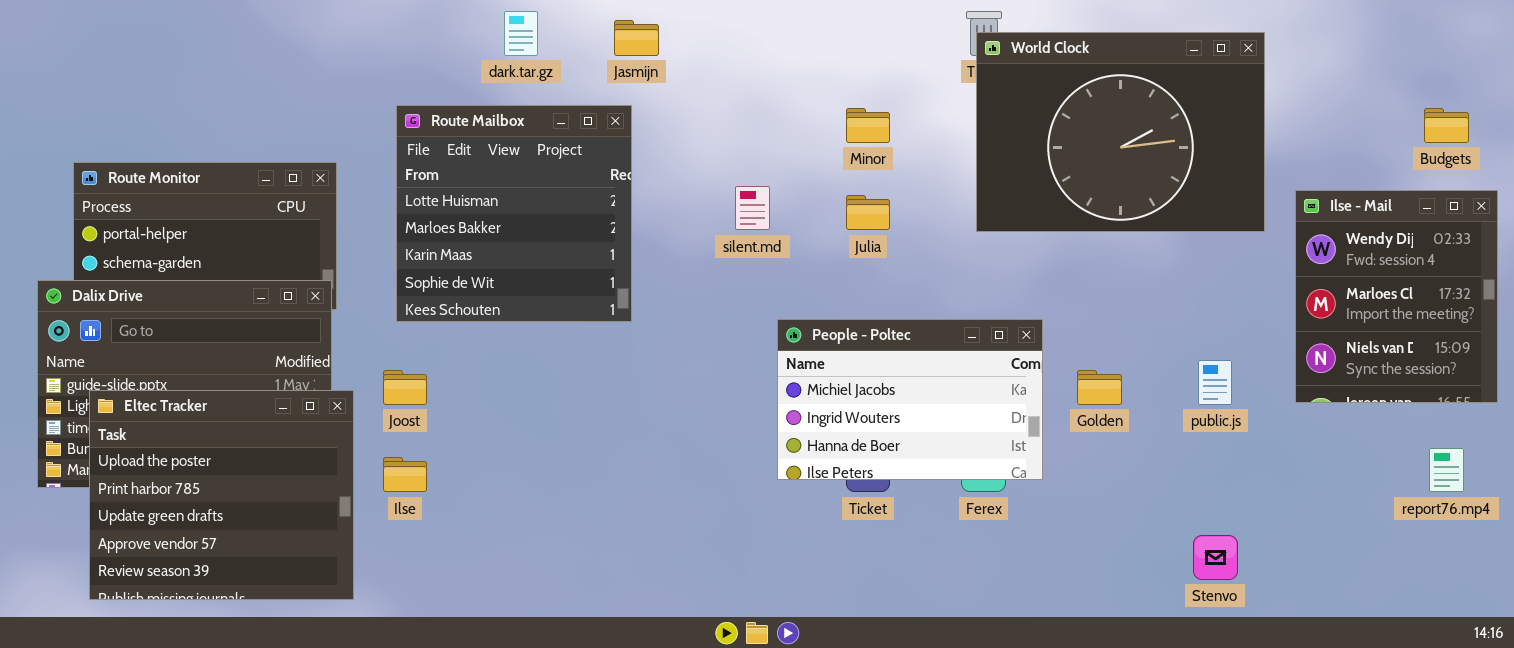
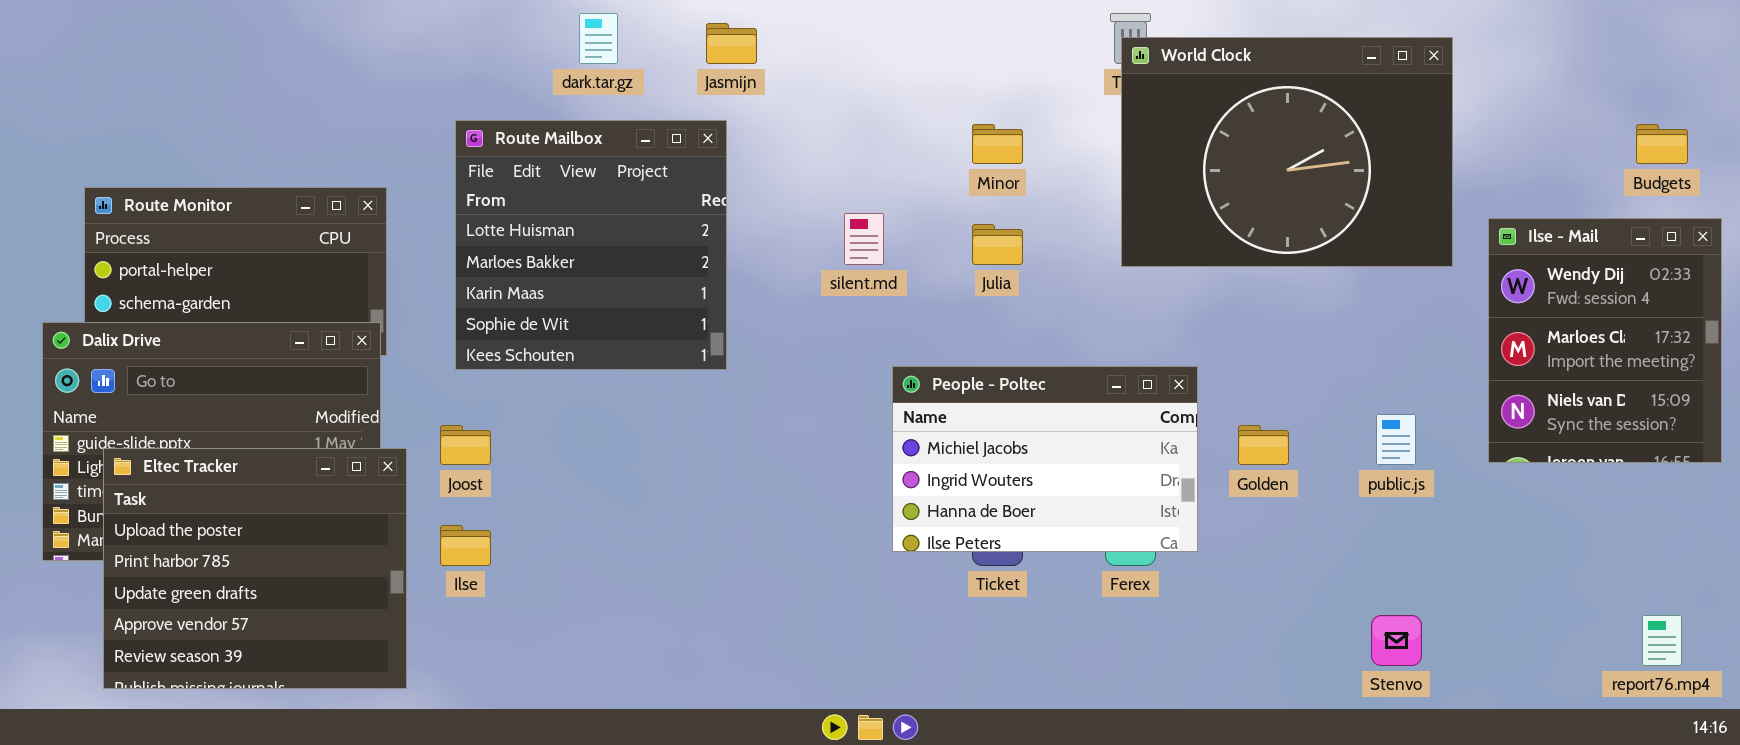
report76.mp4: [1429,448,1464,492] -> [1642,615,1682,666], moved

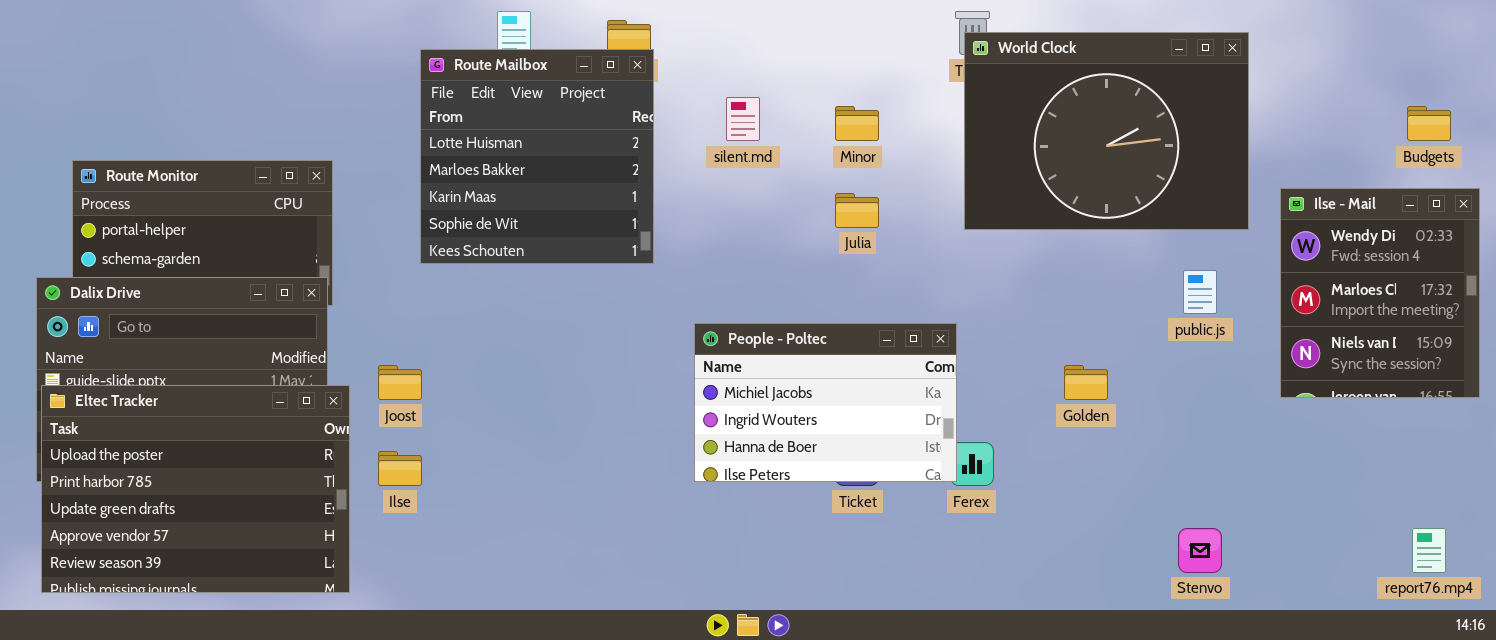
Route Mailbox: [455,120,727,370] -> [420,49,654,264], moved
silent.md: [844,213,884,265] -> [726,97,760,141], moved
People - Poltec: [892,366,1198,552] -> [694,323,957,482], moved
public.js: [1376,414,1416,465] -> [1183,270,1217,314], moved
Eltec Tracker: [103,448,407,689] -> [41,385,350,593], resized

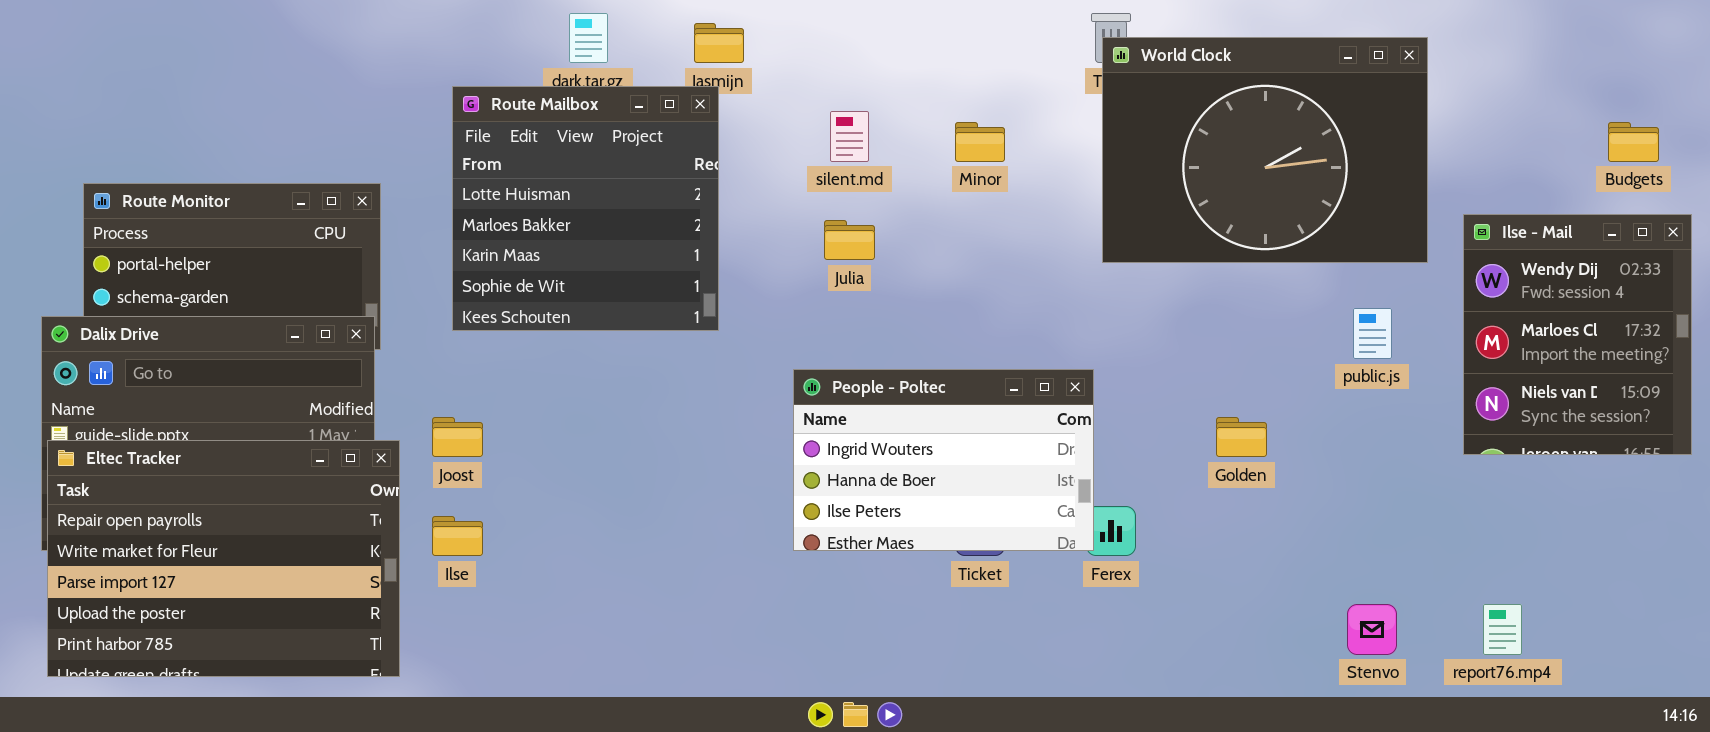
Route Mailbox: [420,49,654,264] -> [452,86,719,331], moved
Julia: [835,193,879,228] -> [824,220,875,260], moved
People - Poltec: [694,323,957,482] -> [793,369,1094,551], scrolled down 1 row
Eltec Tracker: [41,385,350,593] -> [47,440,400,677], scrolled up 3 rows
report76.mp4: [1412,528,1446,573] -> [1483,604,1522,655], moved

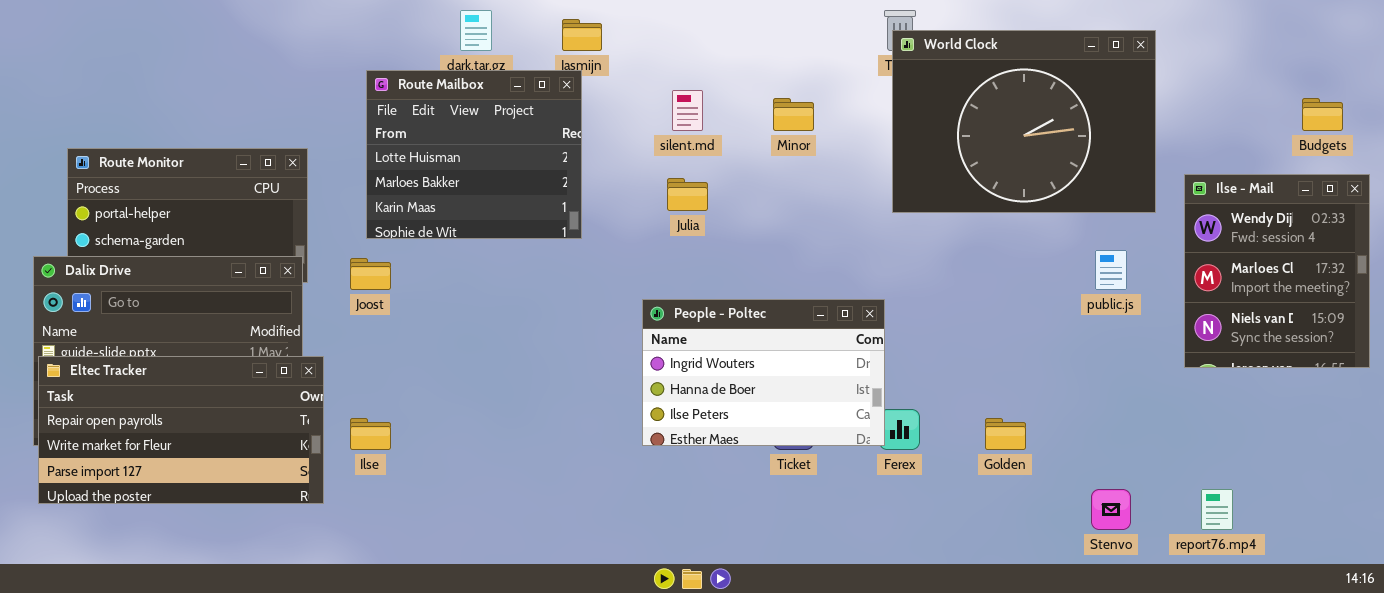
Route Mailbox: [452,86,719,331] -> [366,70,582,239], resized
Joost: [432,417,483,457] -> [350,258,391,290], moved
Golden: [1216,417,1267,457] -> [985,418,1026,450], moved
Eltec Tracker: [47,440,400,677] -> [38,356,324,504], resized

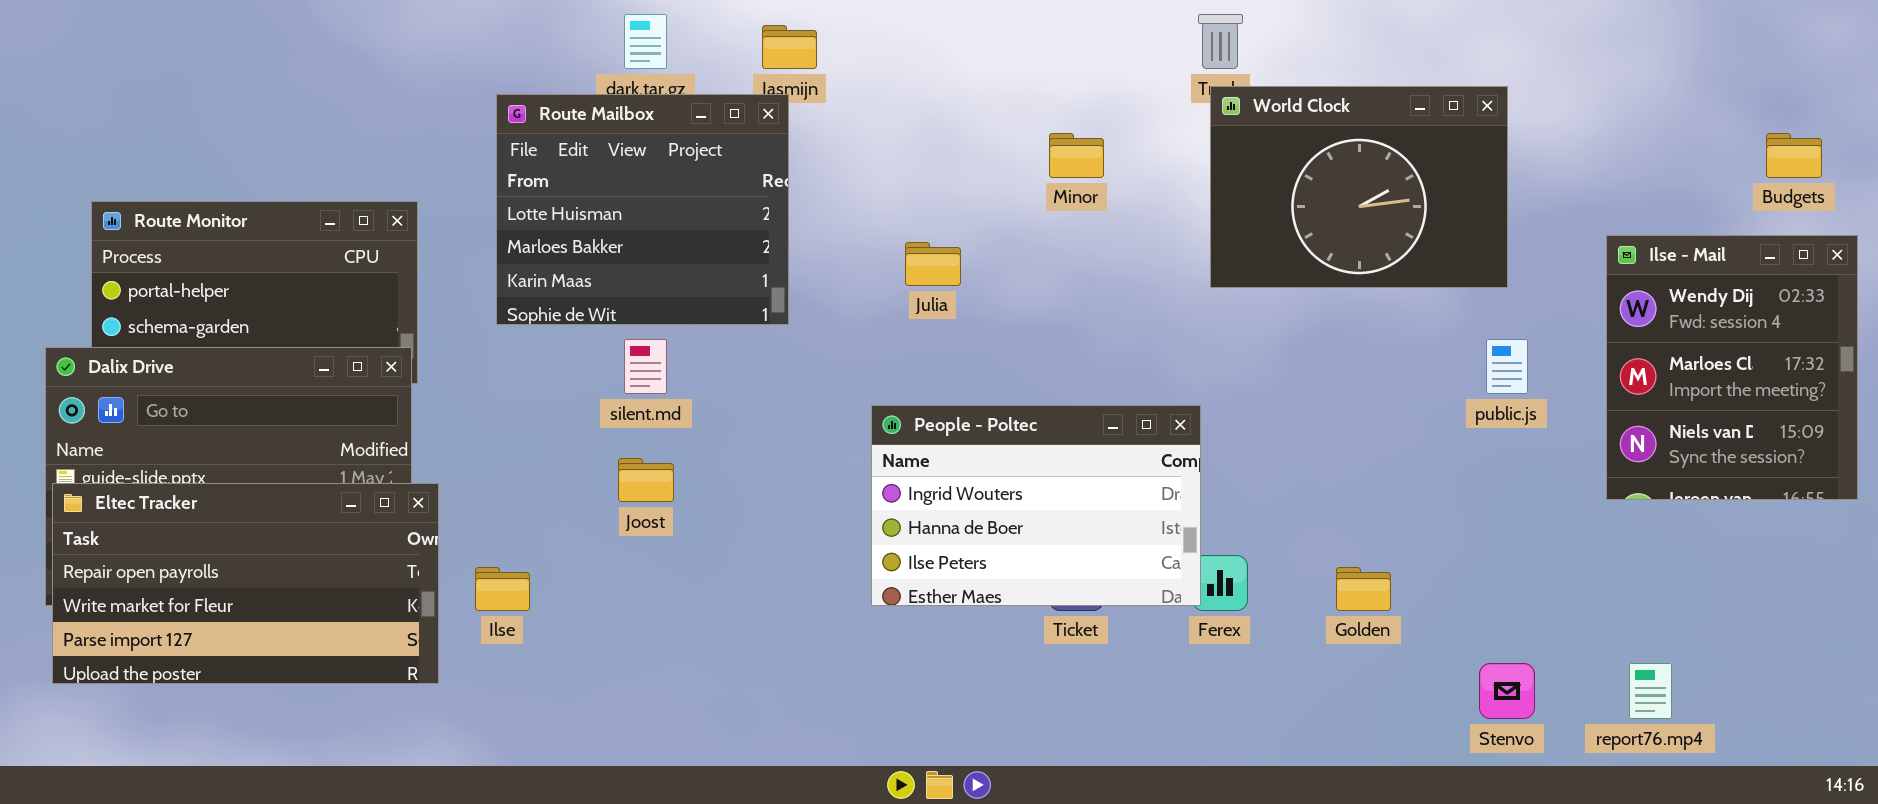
World Clock: [892,30,1156,213] -> [1210,86,1508,288], resized
silent.md: [672,90,703,131] -> [624,339,667,394], moved
Joost: [350,258,391,290] -> [618,458,674,502], moved

